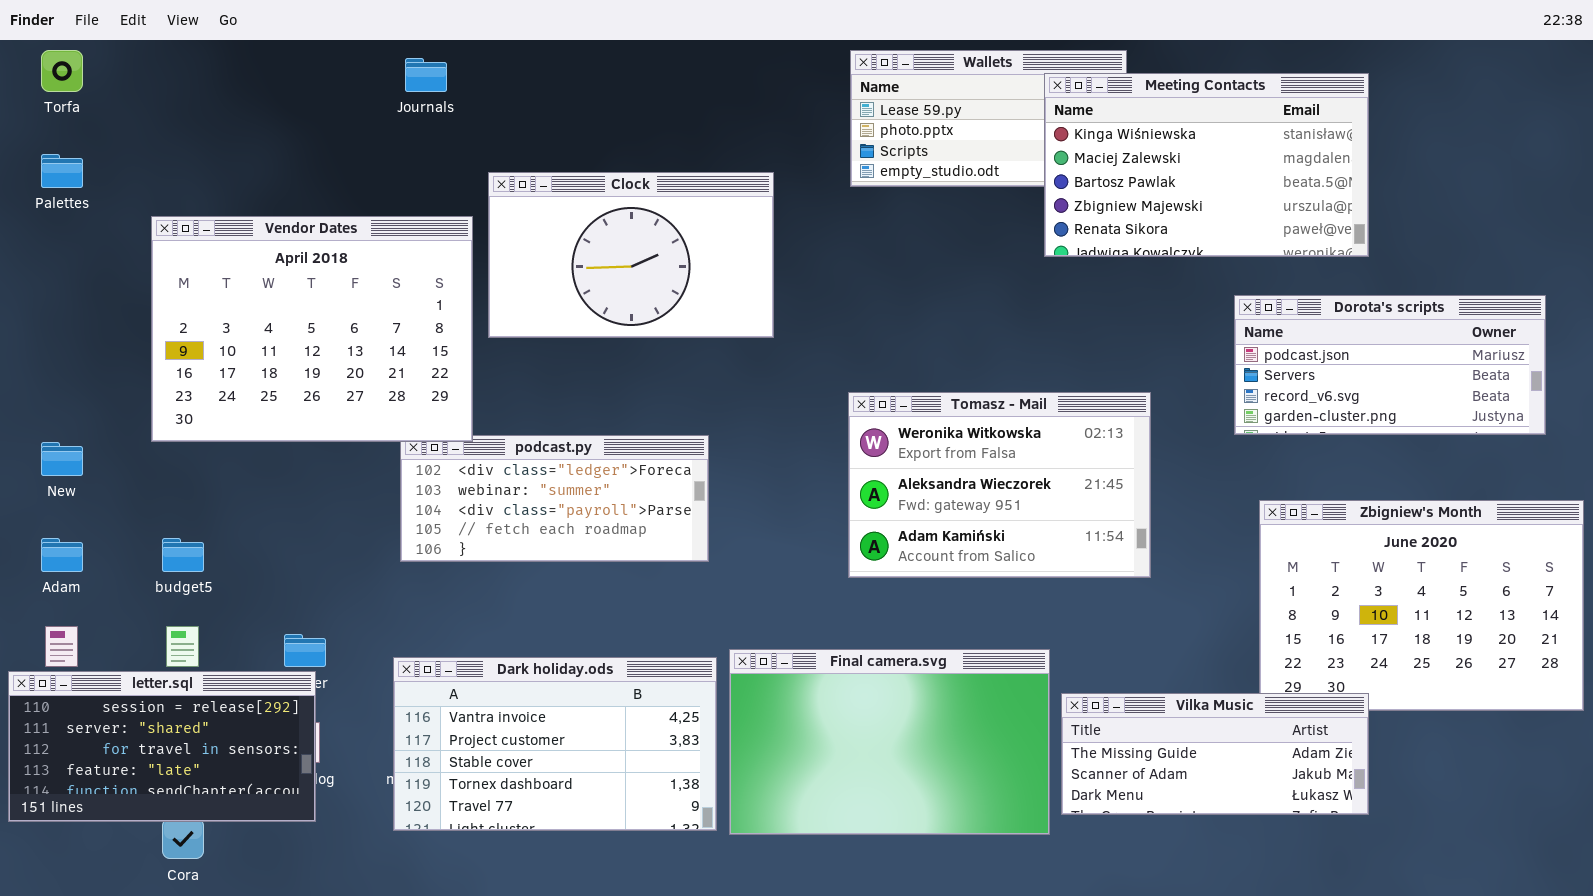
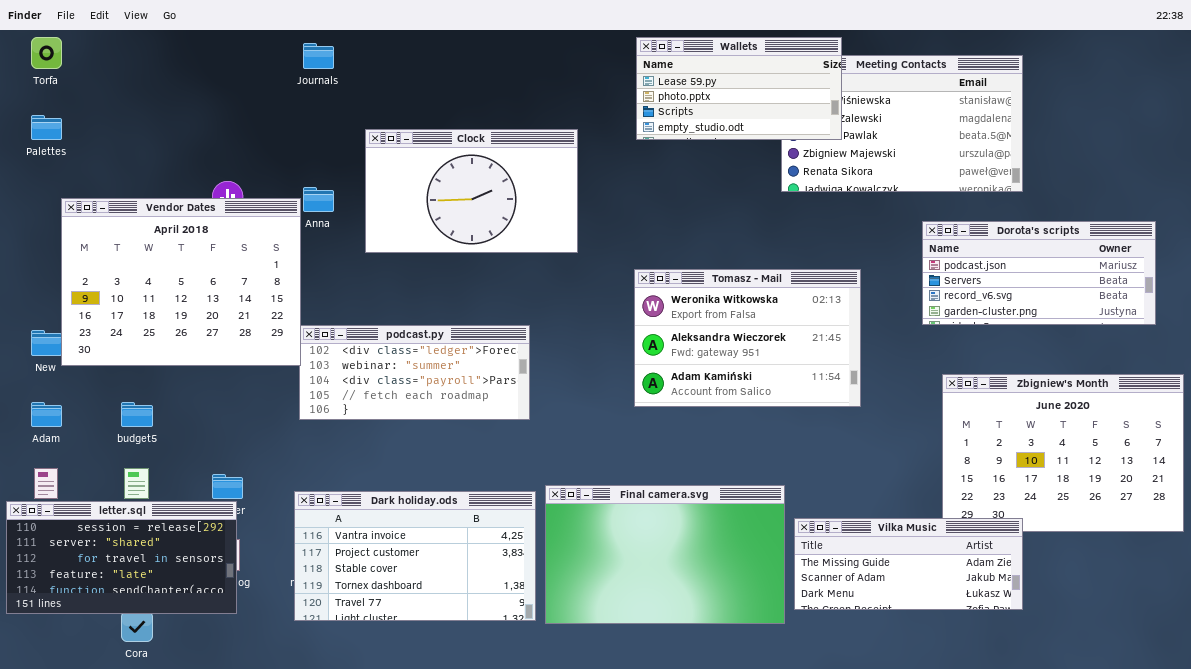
Wallets: [850,50,1127,187] -> [636,37,842,140], raised
Vendor Dates: [151,216,473,442] -> [61,198,301,366], moved
Tomasz - Mail: [848,392,1151,578] -> [634,269,861,407], moved

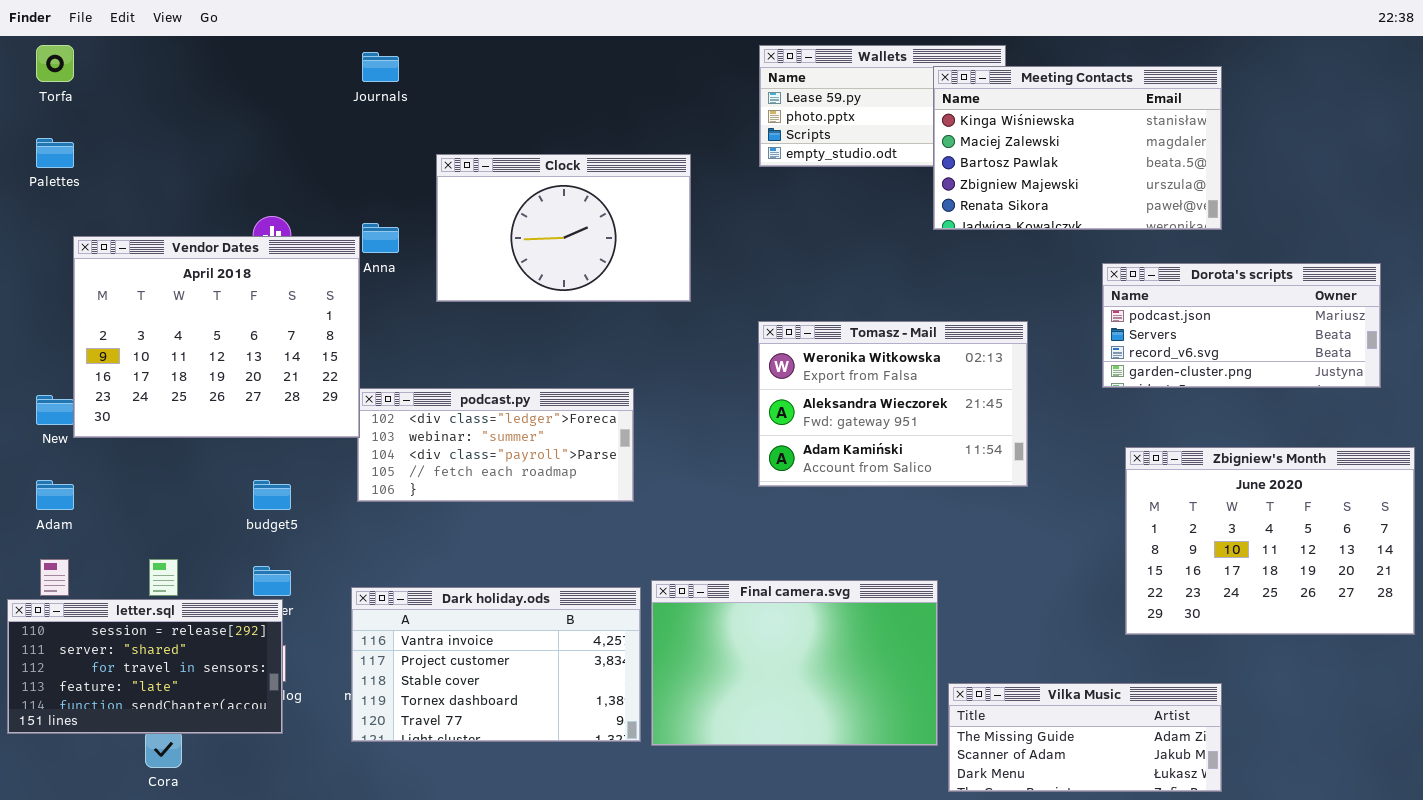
Meeting Contacts: [781,55,1023,192] -> [933,66,1222,230], raised
budget5: [121,402,153,427] -> [253,480,291,510], moved
Vilka Music: [794,518,1023,610] -> [948,683,1222,792], moved

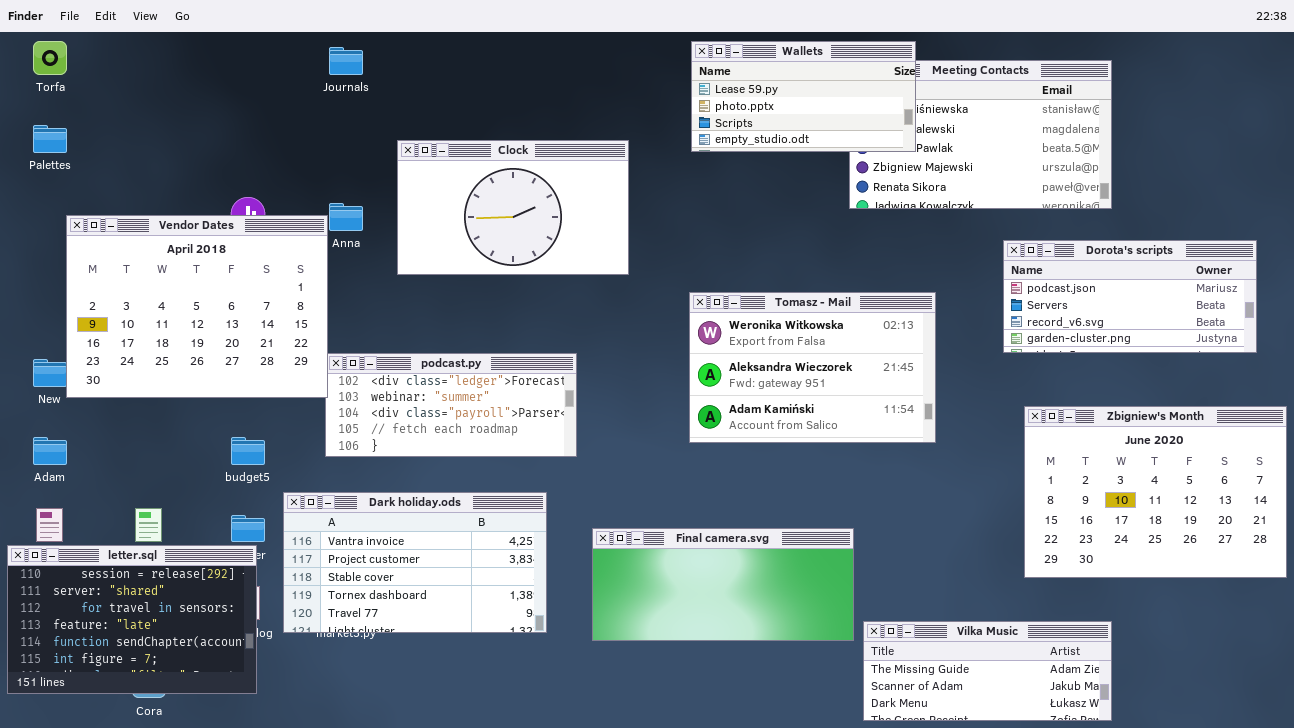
Wallets: [759,45,1006,167] -> [691,41,916,152], raised
Final camera.svg: [651,580,938,746] -> [592,528,854,641], resized
Dark holiday.ods: [351,587,641,742] -> [283,492,547,633], moved
letter.sql: [7,599,283,734] -> [7,545,257,694], resized

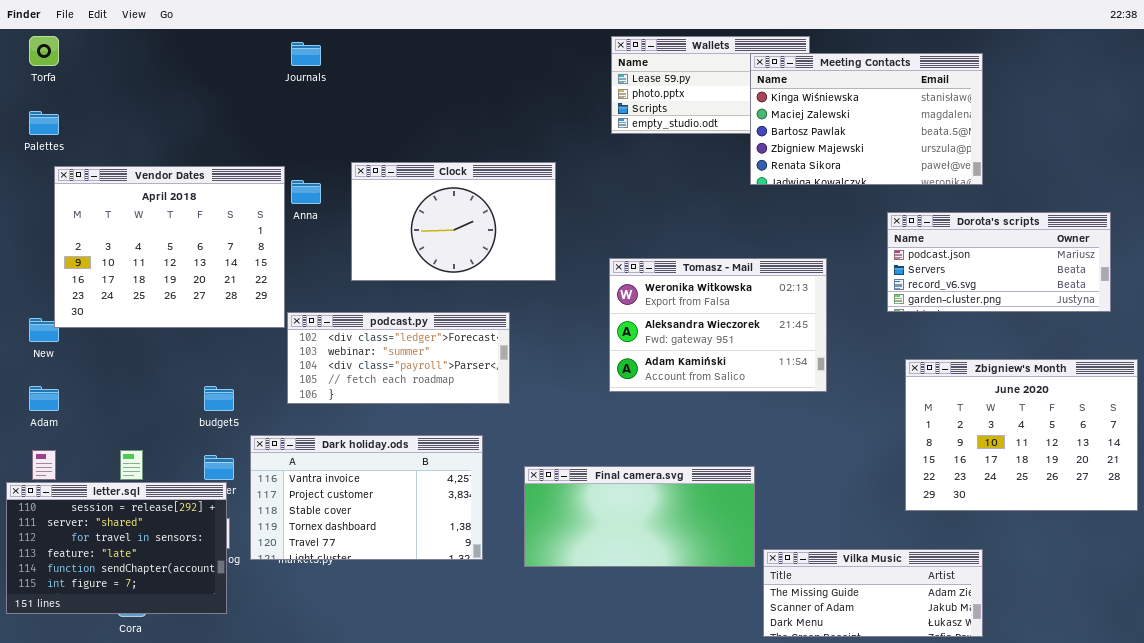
Meeting Contacts: [849,60,1112,209] -> [750,53,983,185], raised
Clock: [397,140,629,275] -> [351,162,556,281], moved
Vendor Dates: [66,215,328,398] -> [54,166,285,328], moved

